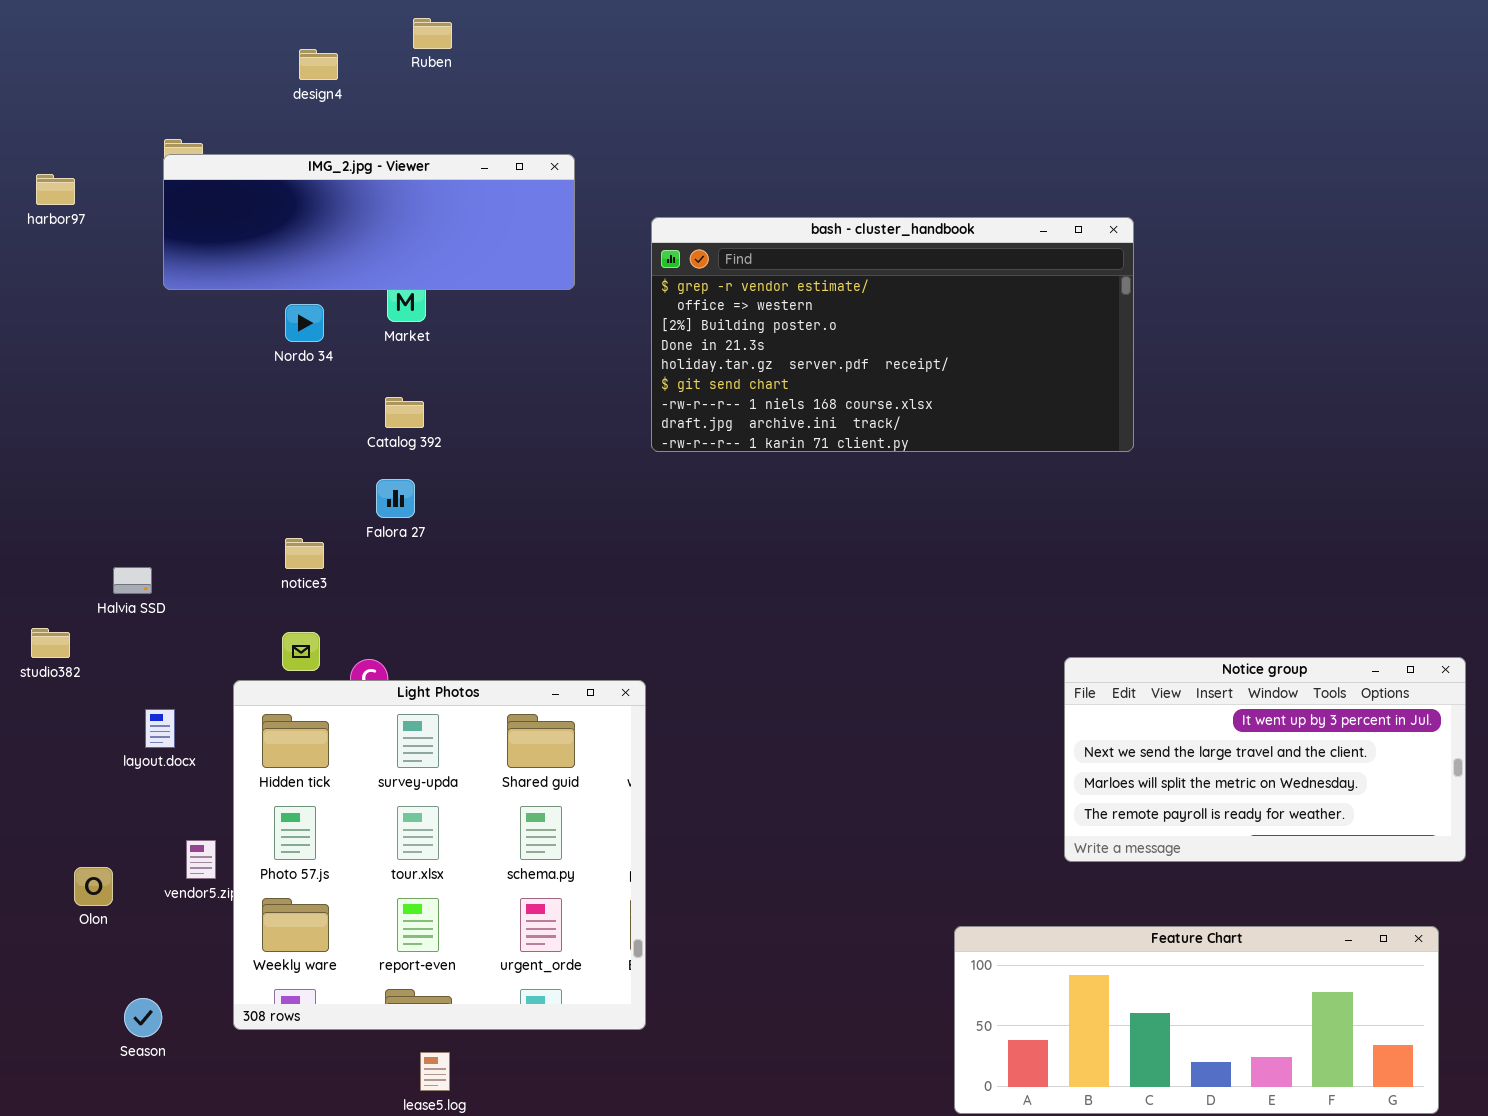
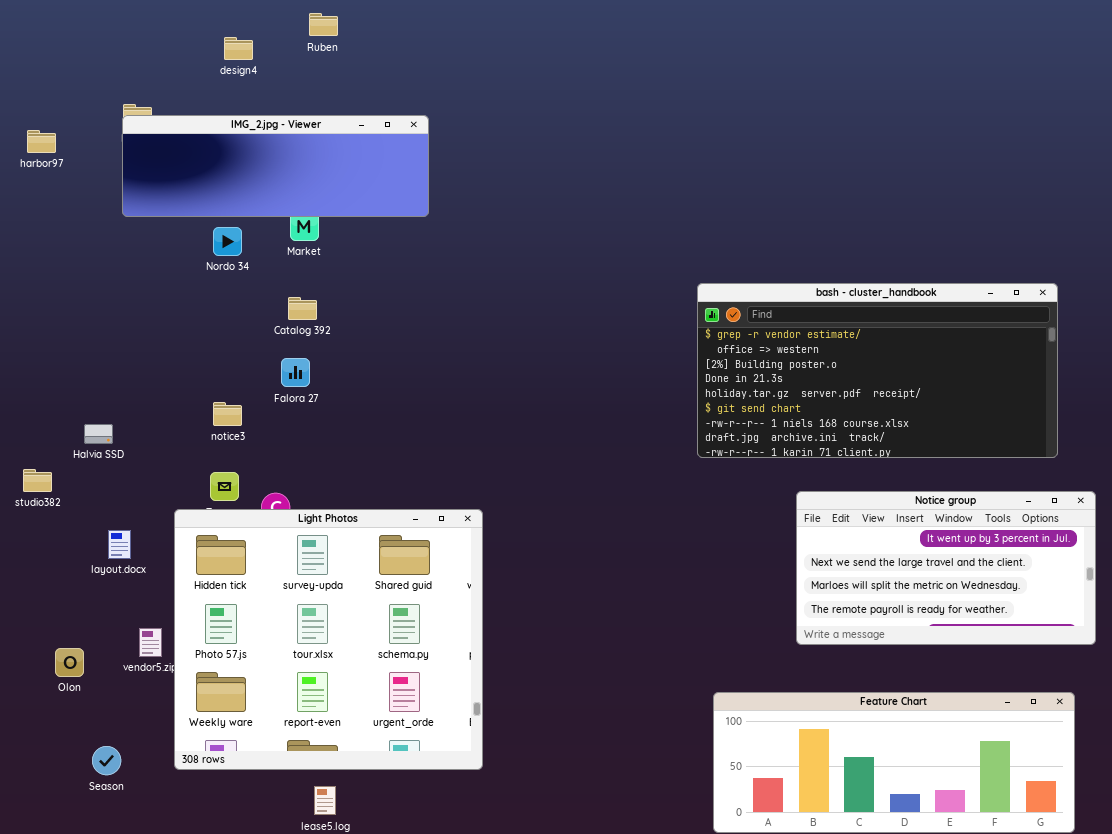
bash - cluster_handbook: [651,217,1134,452] -> [697,283,1058,458], moved

